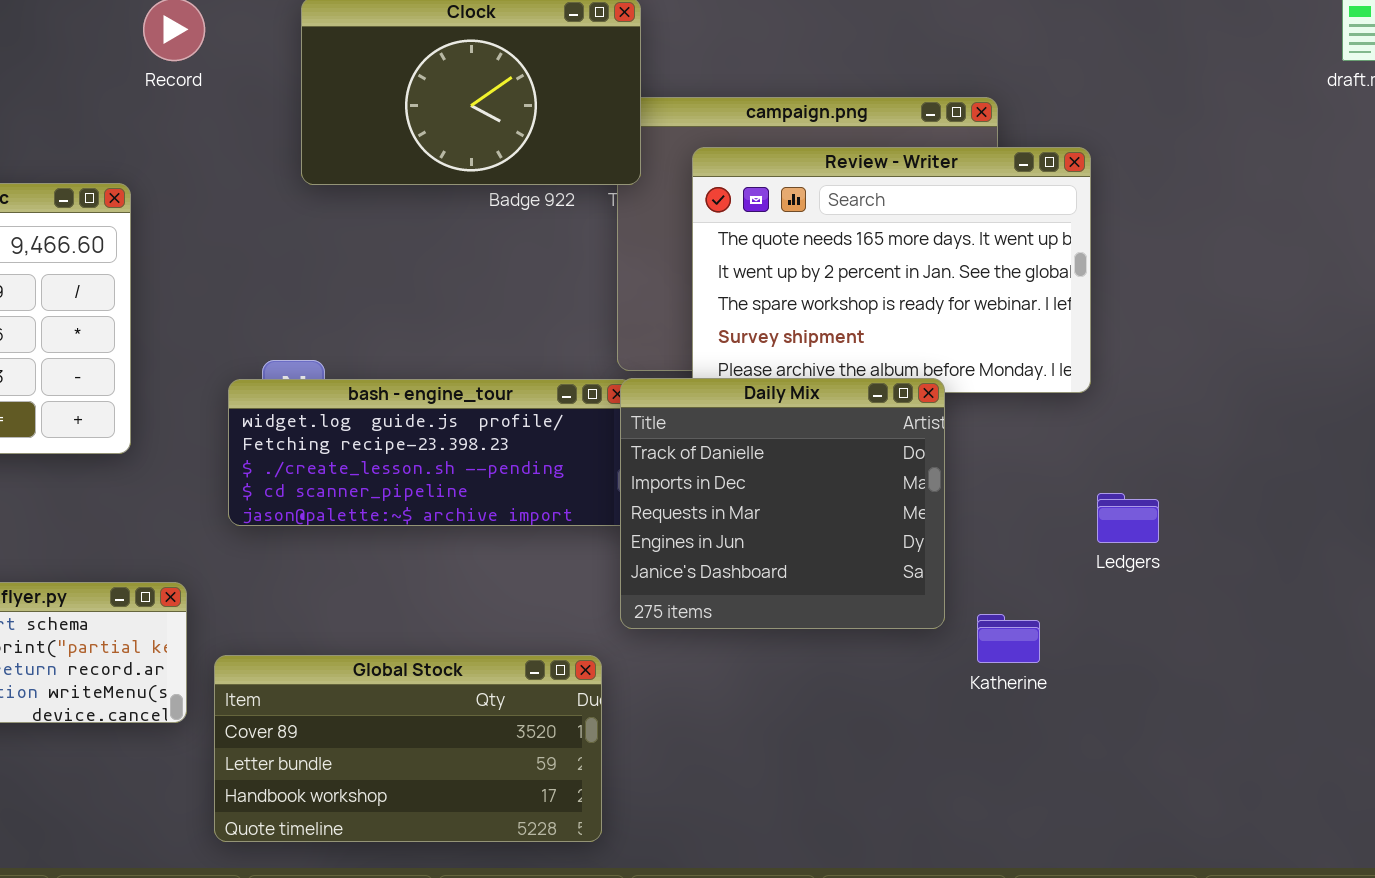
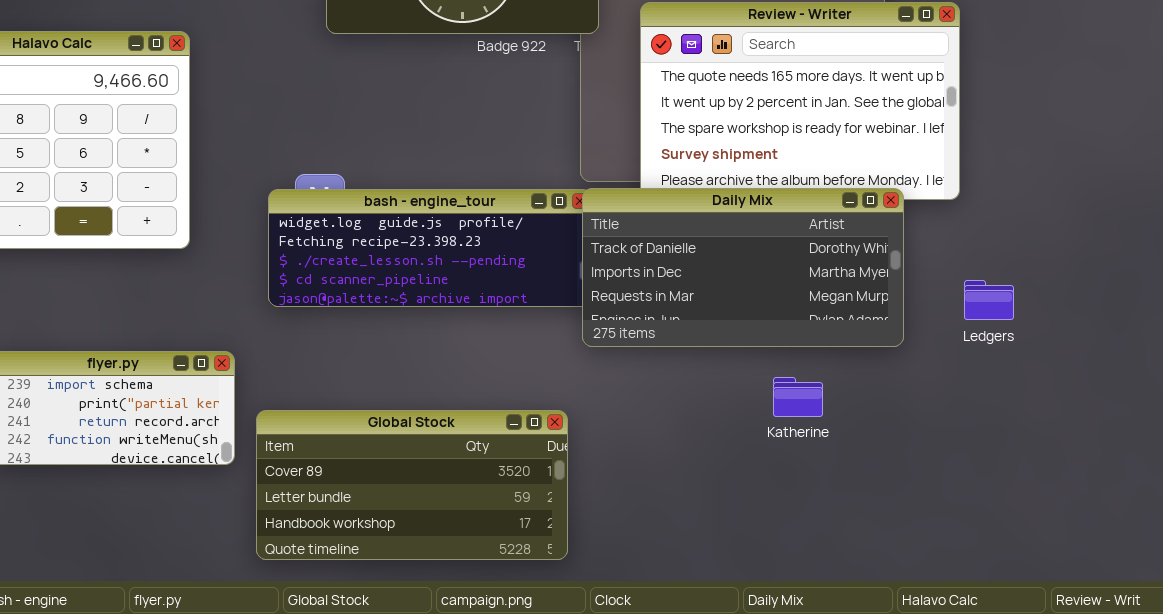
Daily Mix: [620,378,945,629] -> [582,188,904,347], resized
Katherine: [977,614,1040,663] -> [773,377,823,417], moved

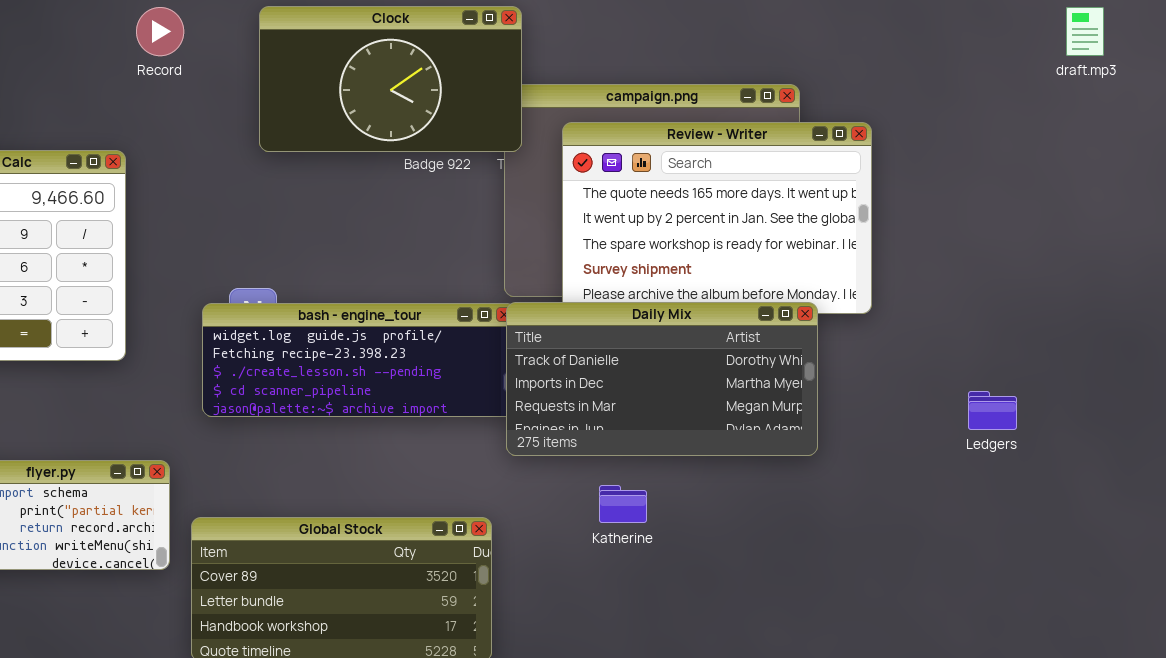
Ledgers: [964,280,1014,320] -> [968,391,1017,430], moved
Katherine: [773,377,823,417] -> [599,485,647,523], moved

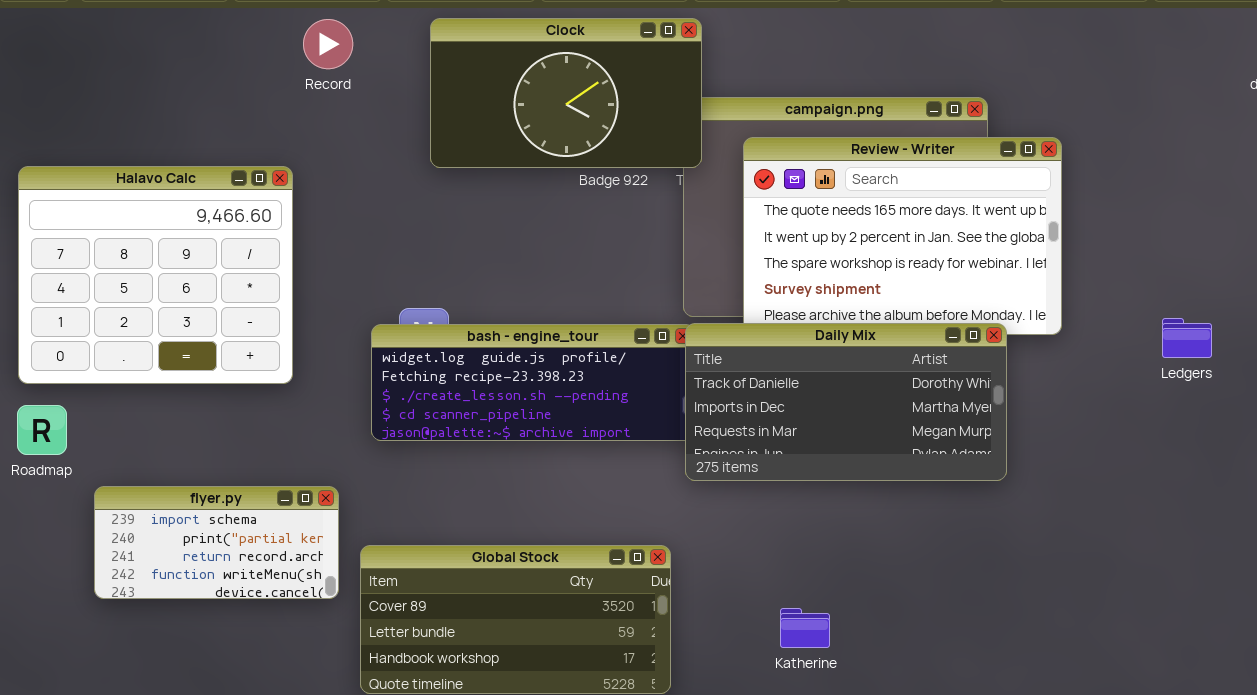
Ledgers: [968,391,1017,430] -> [1162,318,1212,358], moved
Katherine: [599,485,647,523] -> [780,608,830,648], moved

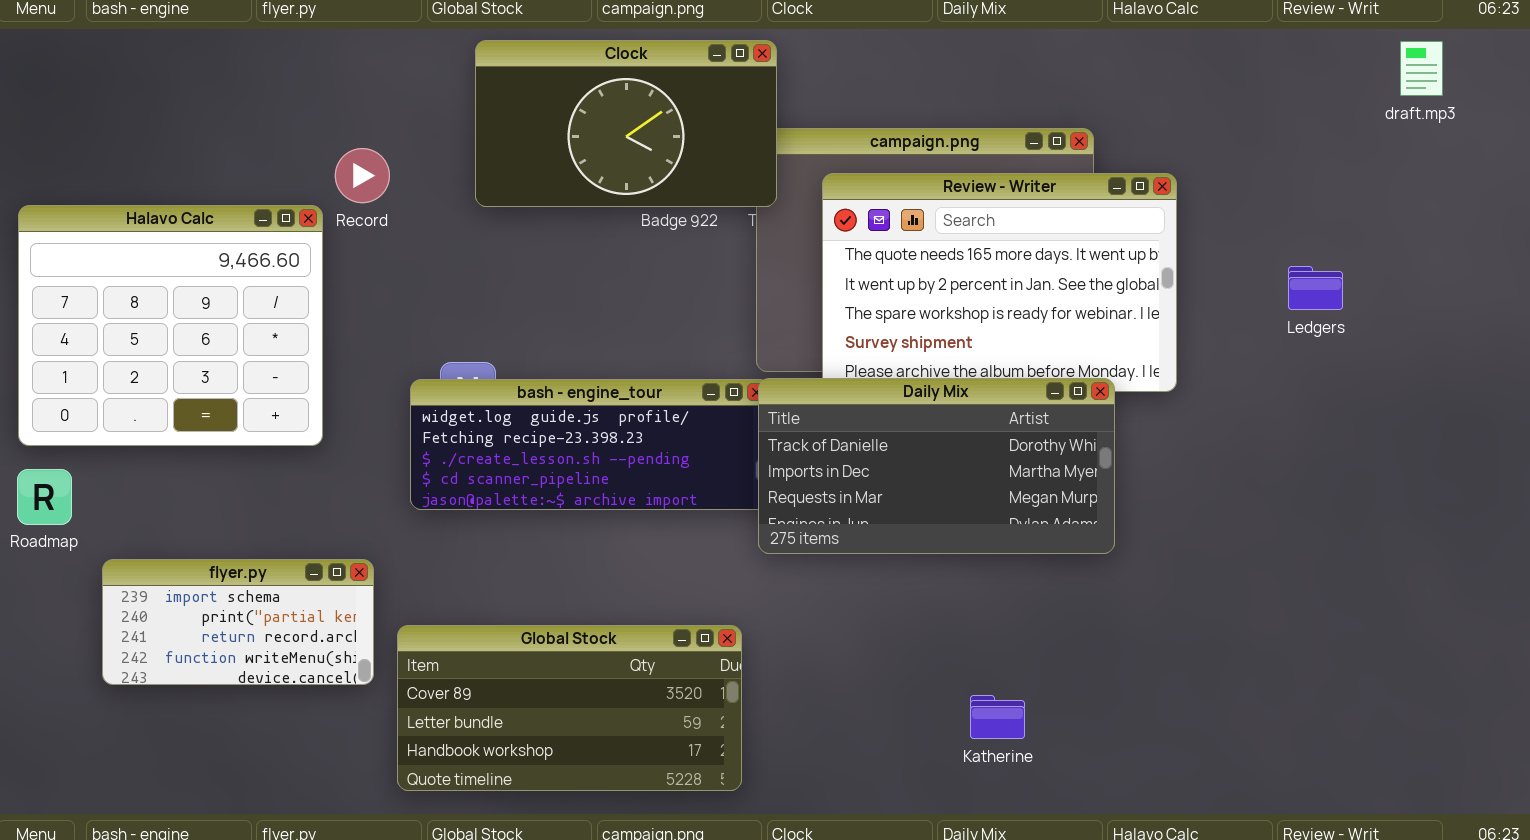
Record: [303,19,353,69] -> [335,148,390,203], moved
Ledgers: [1162,318,1212,358] -> [1288,266,1343,310], moved
Katherine: [780,608,830,648] -> [970,695,1025,739], moved

